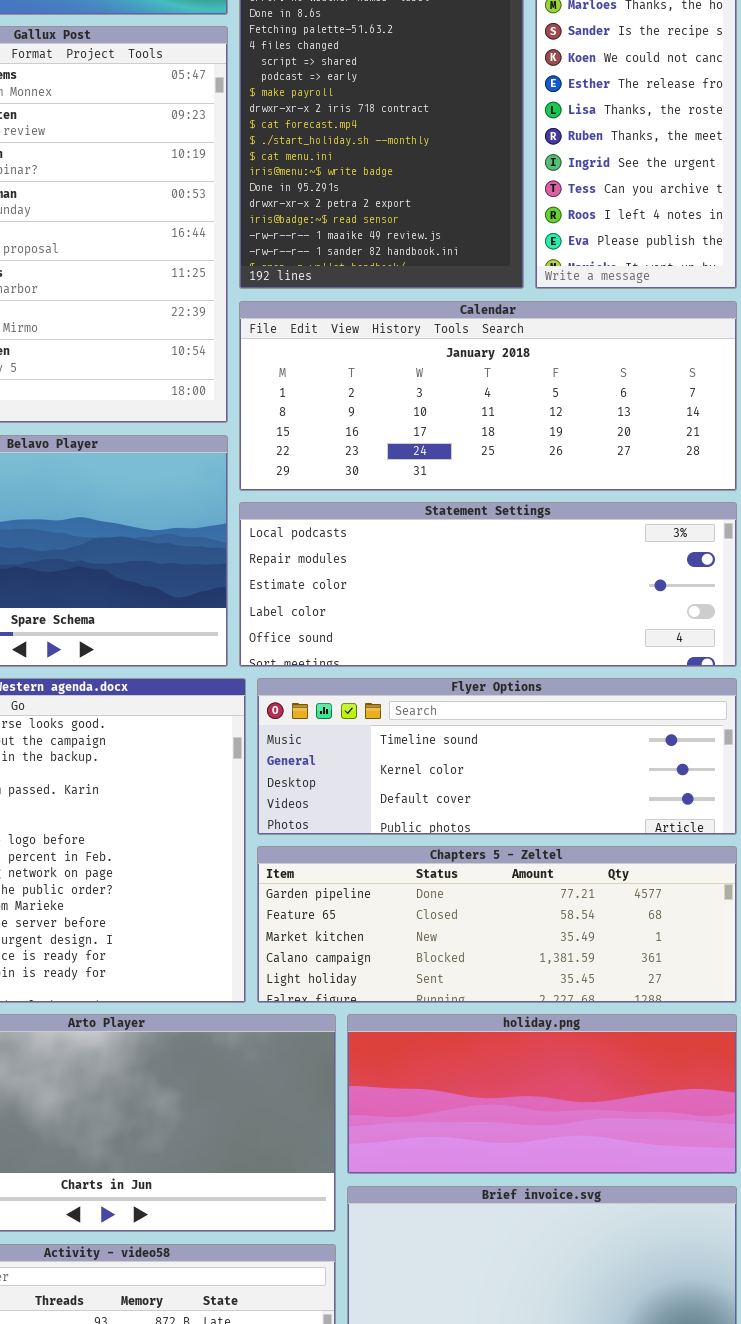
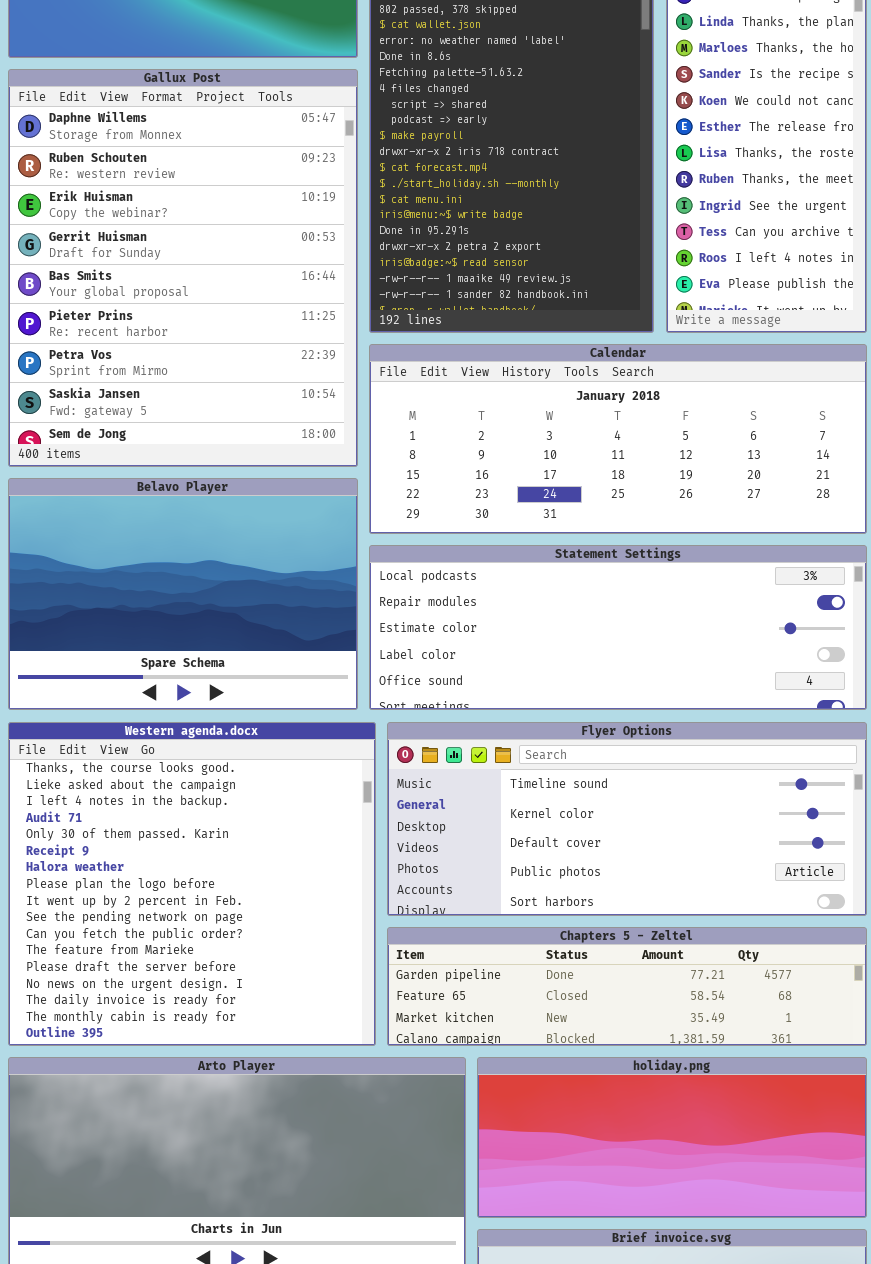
Flyer Options: [257,678,737,835] -> [387,722,867,916], resized
Chapters 5 - Zeltel: [257,846,737,1003] -> [387,927,867,1046], resized

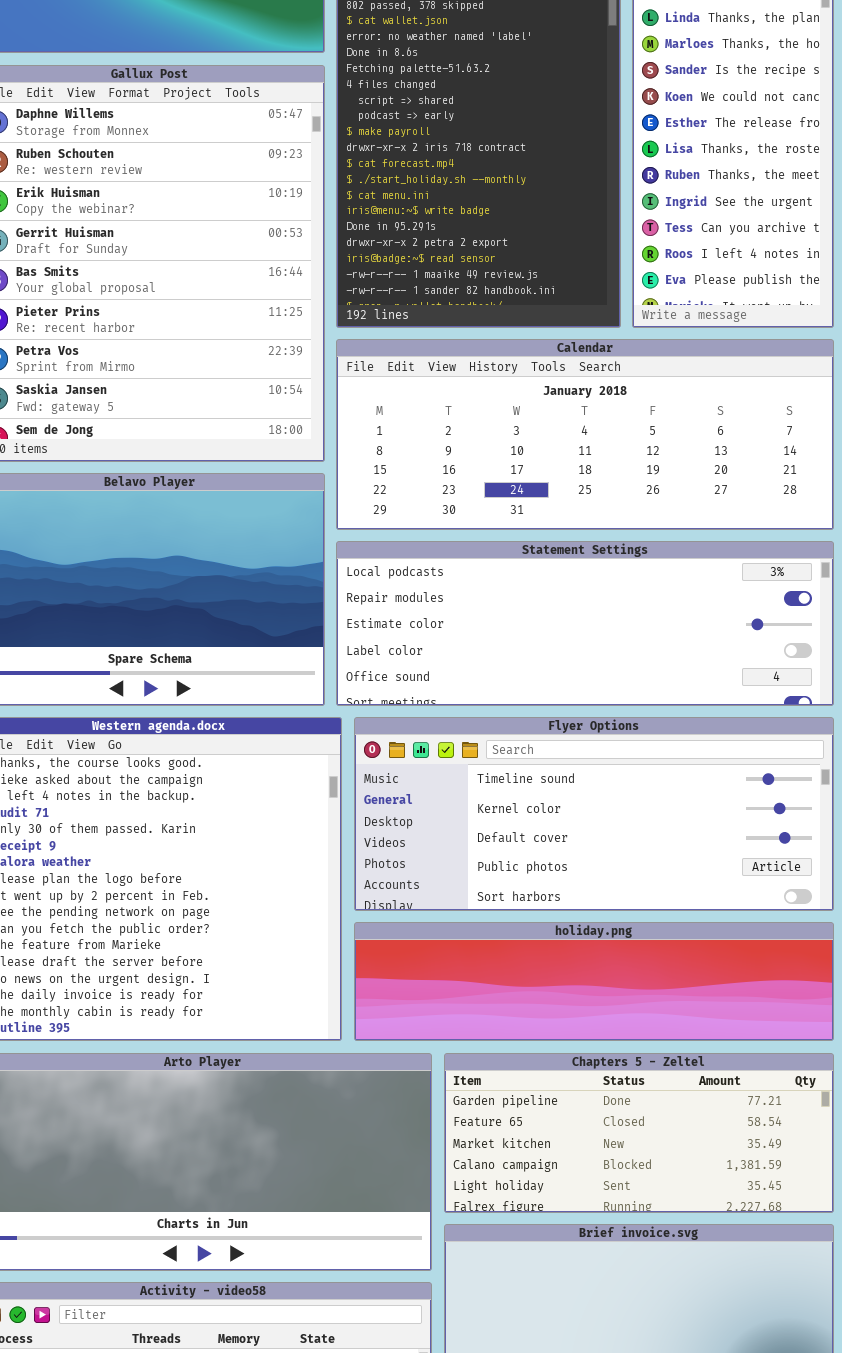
Chapters 5 - Zeltel: [387,927,867,1046] -> [444,1053,834,1213], moved, resized
holiday.png: [477,1057,867,1218] -> [354,922,834,1041], moved, resized

